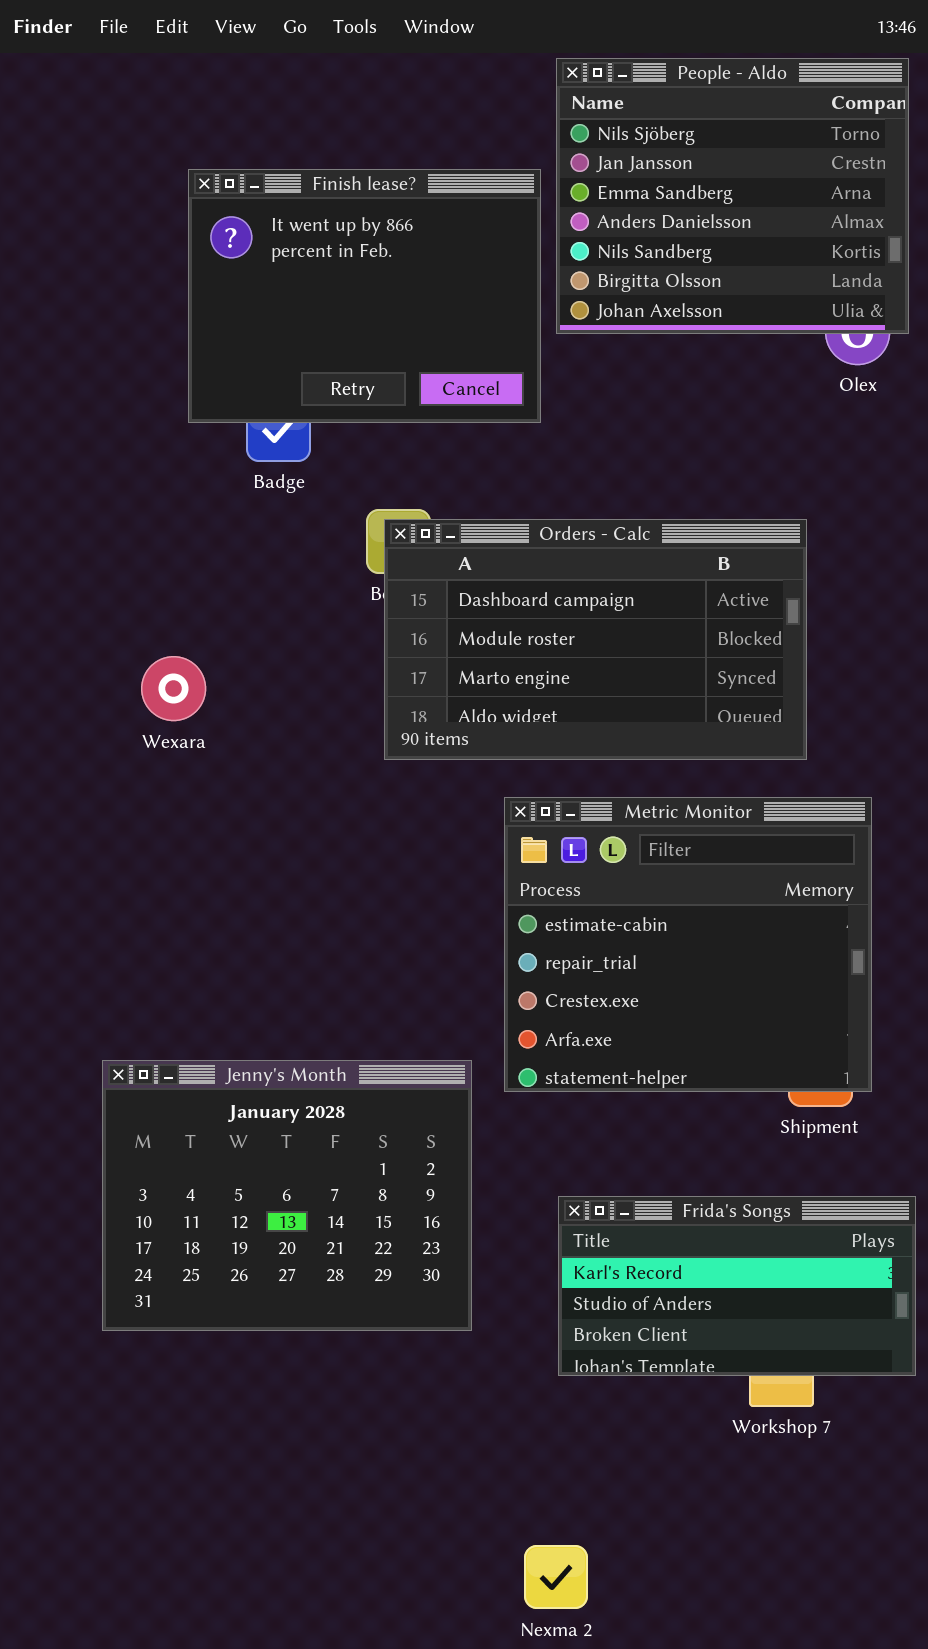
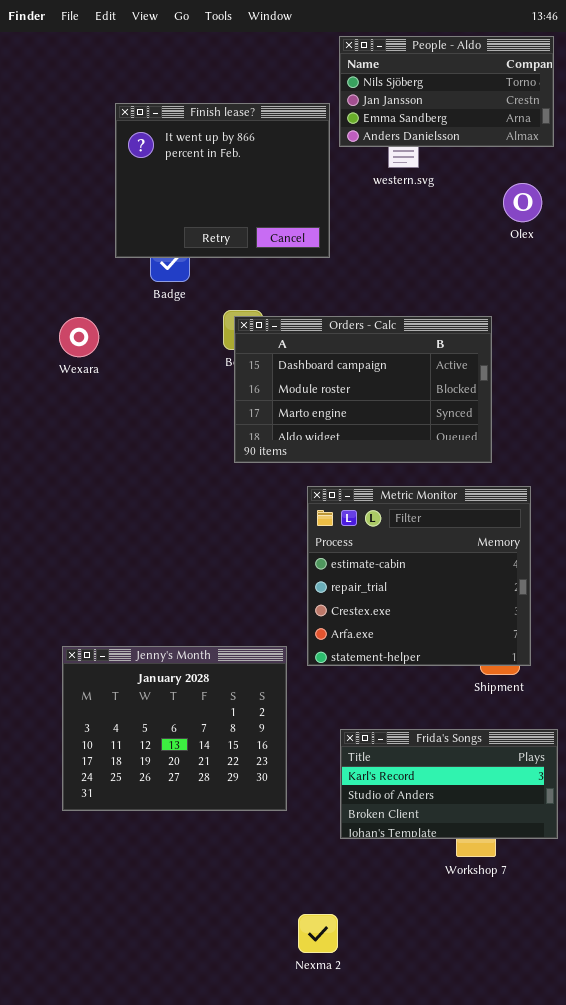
People - Aldo: [556,58,909,334] -> [339,36,554,147], resized
Wexara: [141,656,206,721] -> [59,317,99,357], moved
Nexma 2: [524,1545,588,1609] -> [298,914,338,953], moved

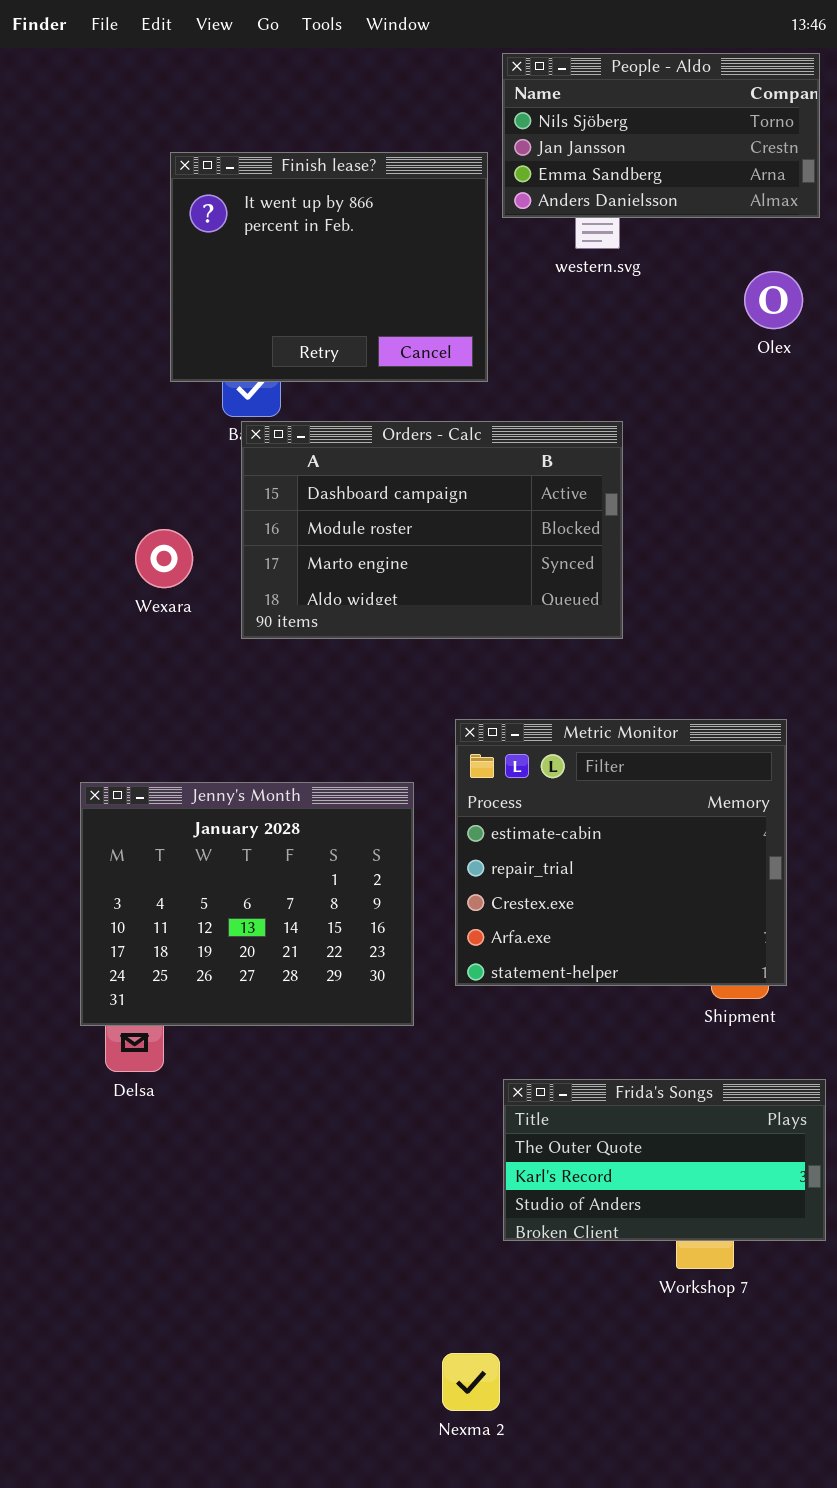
Orders - Calc: [234,316,492,463] -> [241,421,623,639], moved
Wexara: [59,317,99,357] -> [135,529,193,588], moved
Jenny's Month: [62,646,287,811] -> [80,782,414,1026], moved
Frida's Songs: [340,729,558,839] -> [503,1079,826,1241], scrolled up 1 row

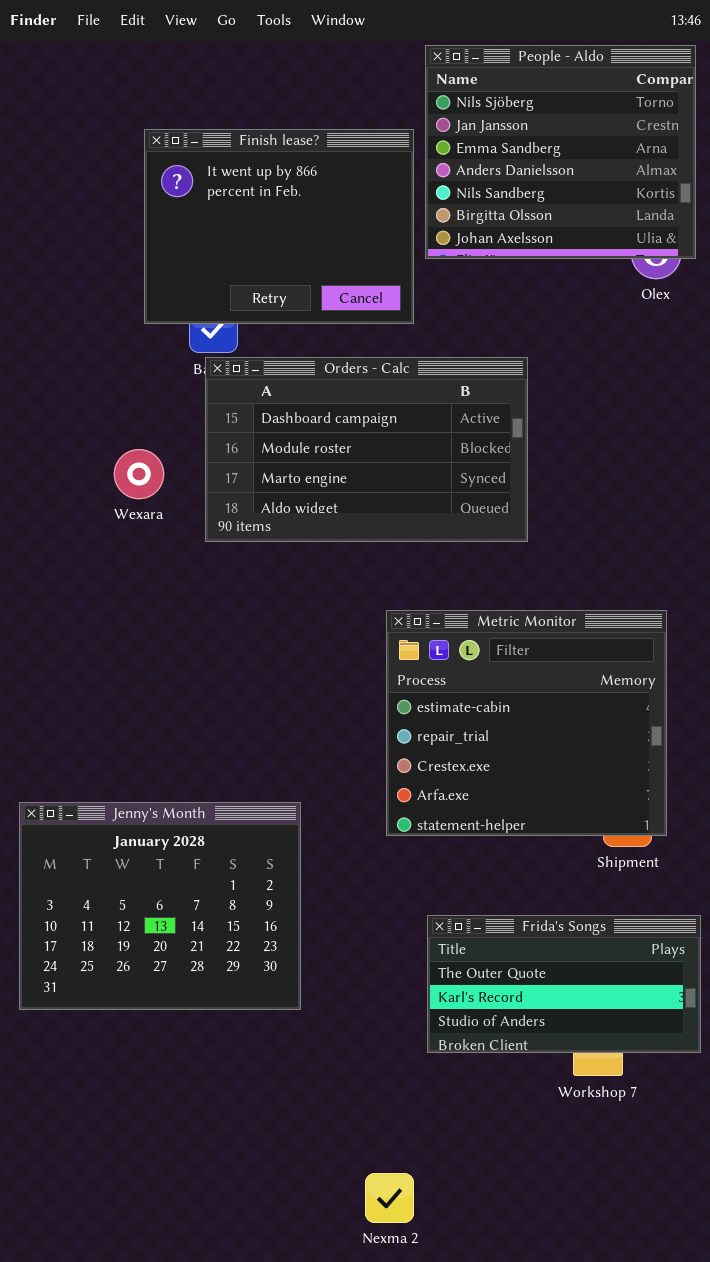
People - Aldo: [502,53,820,218] -> [425,45,696,259], resized
Jenny's Month: [80,782,414,1026] -> [19,802,301,1010], moved
Nexma 2: [442,1353,500,1411] -> [365,1173,414,1223], moved

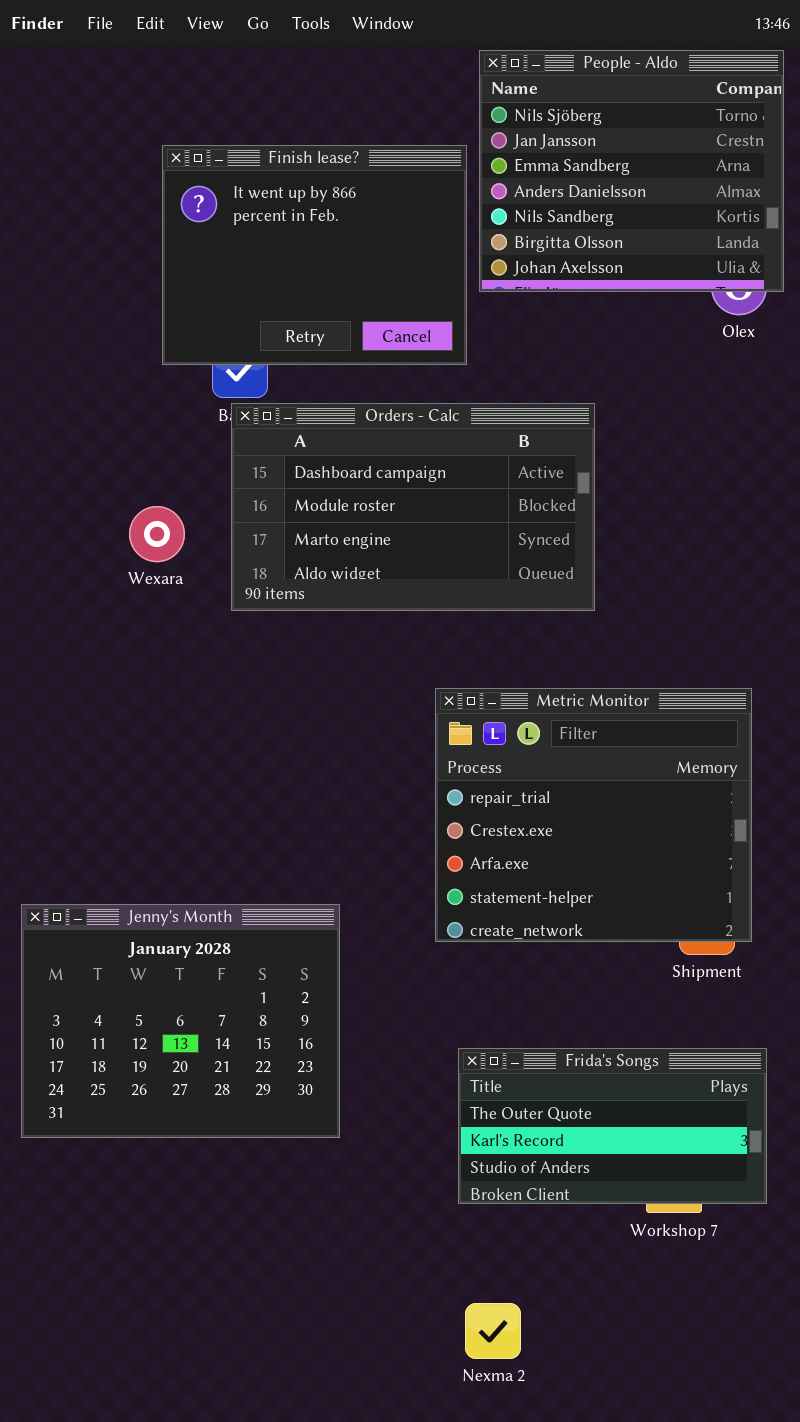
Metric Monitor: [386,610,667,836] -> [435,688,752,942], scrolled down 1 row
Frida's Songs: [427,915,701,1053] -> [458,1048,767,1204], moved
Nexma 2: [365,1173,414,1223] -> [465,1303,521,1359], moved

